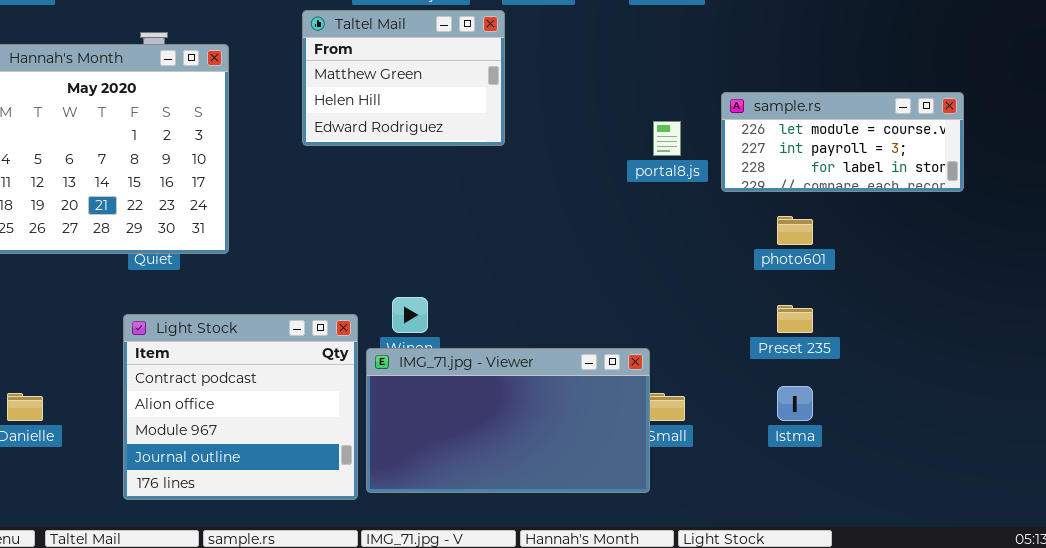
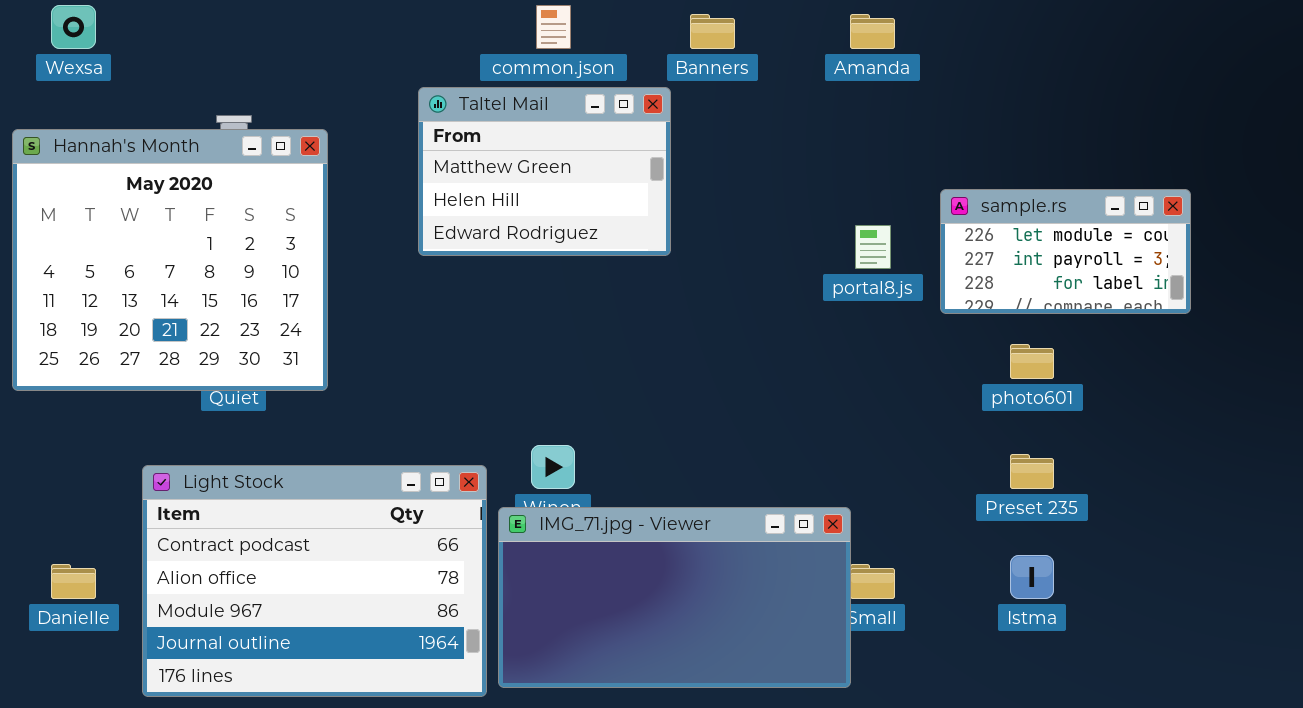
sample.rs: [721,92,964,192] -> [940,189,1191,314], resized
Light Stock: [123,314,358,500] -> [142,465,487,697], resized

